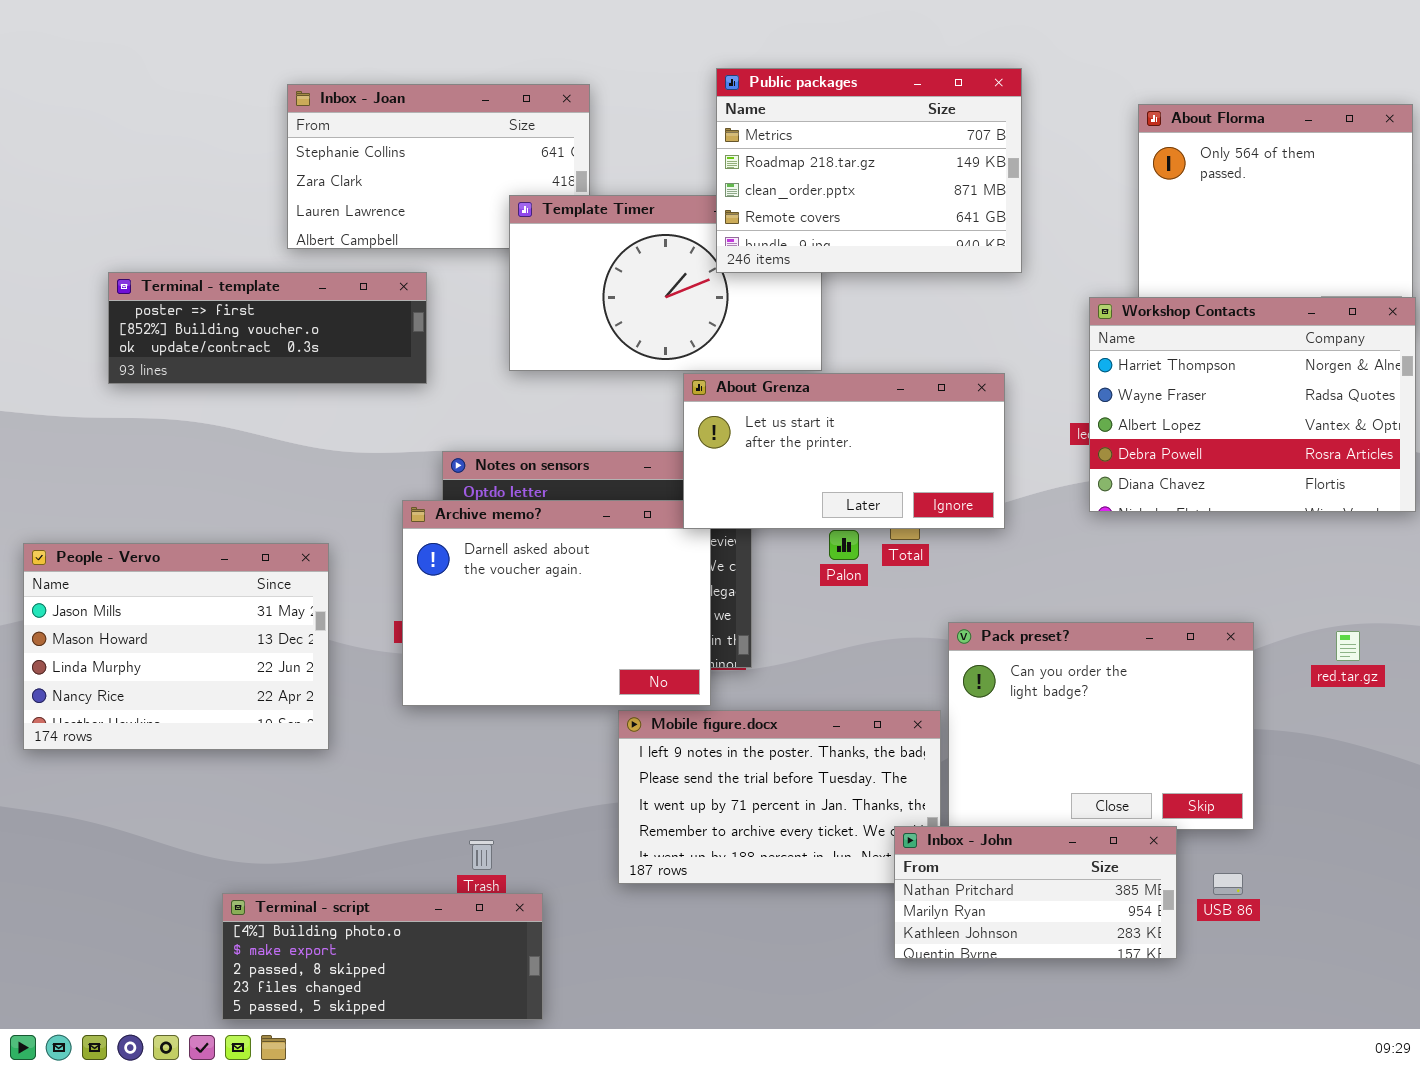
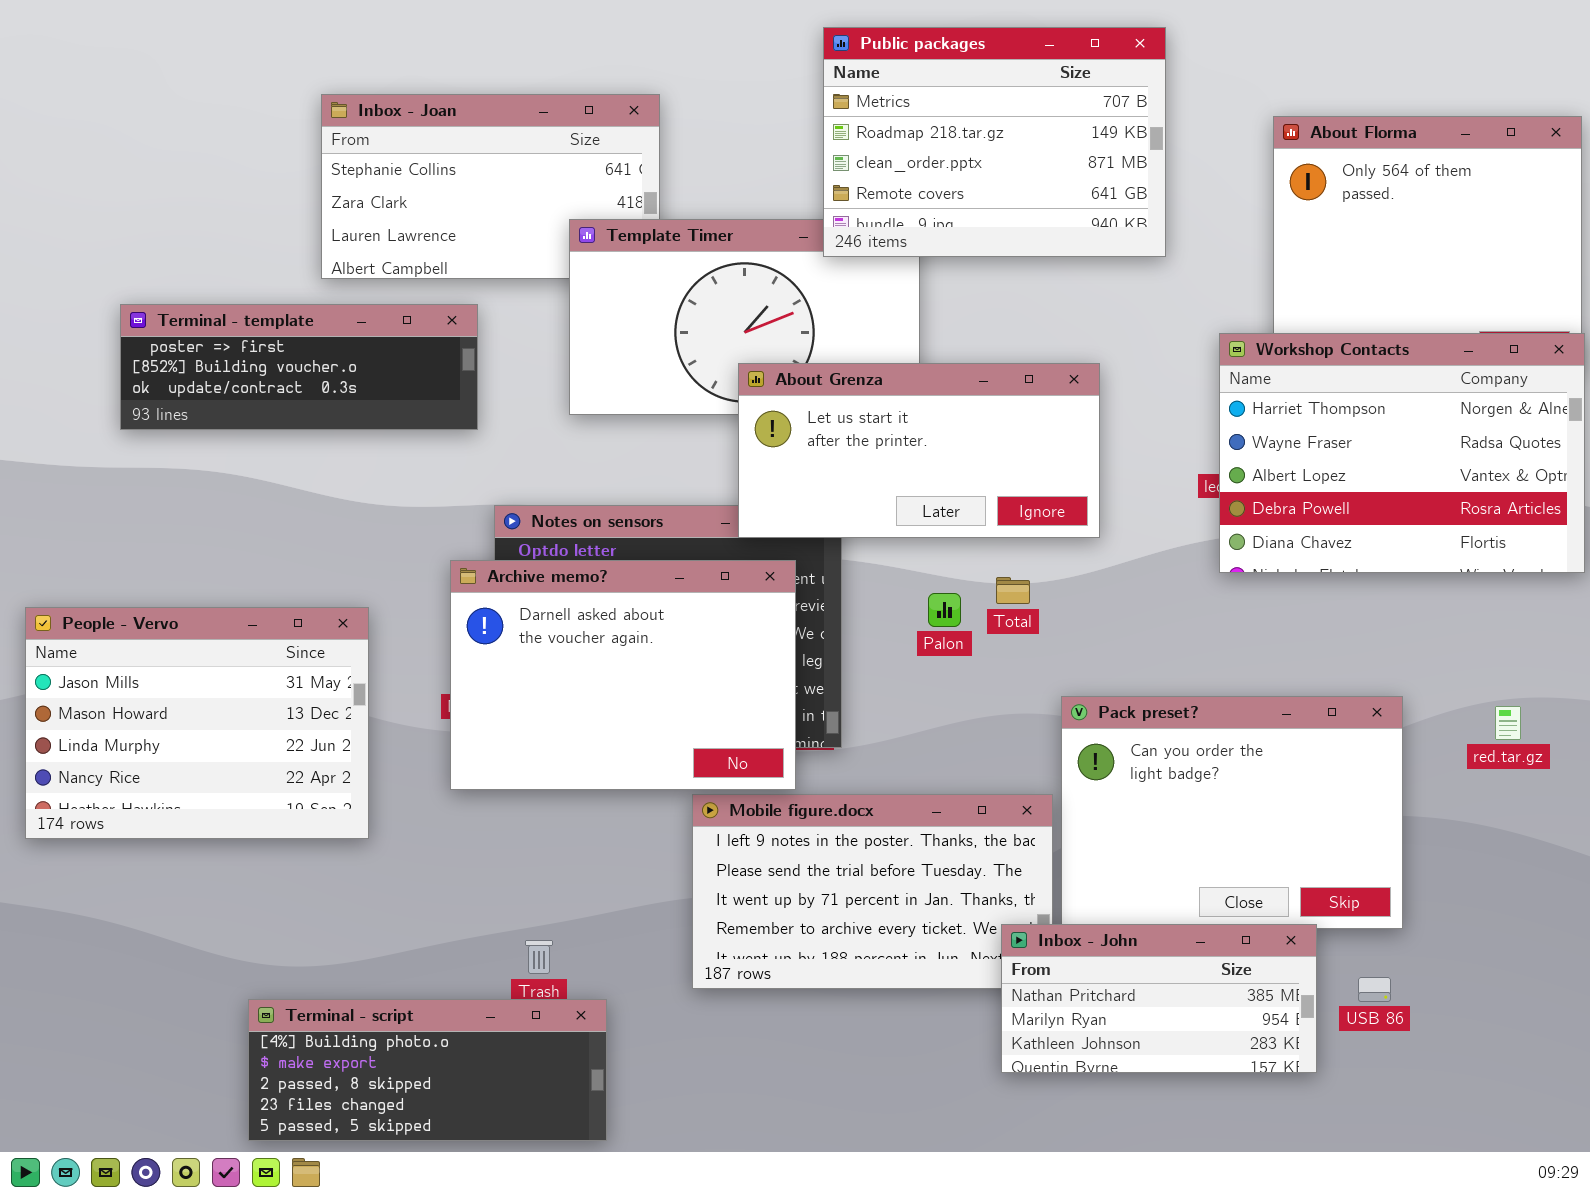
Public packages: [716,68,1022,273] -> [823,27,1166,257], moved
About Grenza: [683,373,1005,529] -> [738,363,1100,538], moved

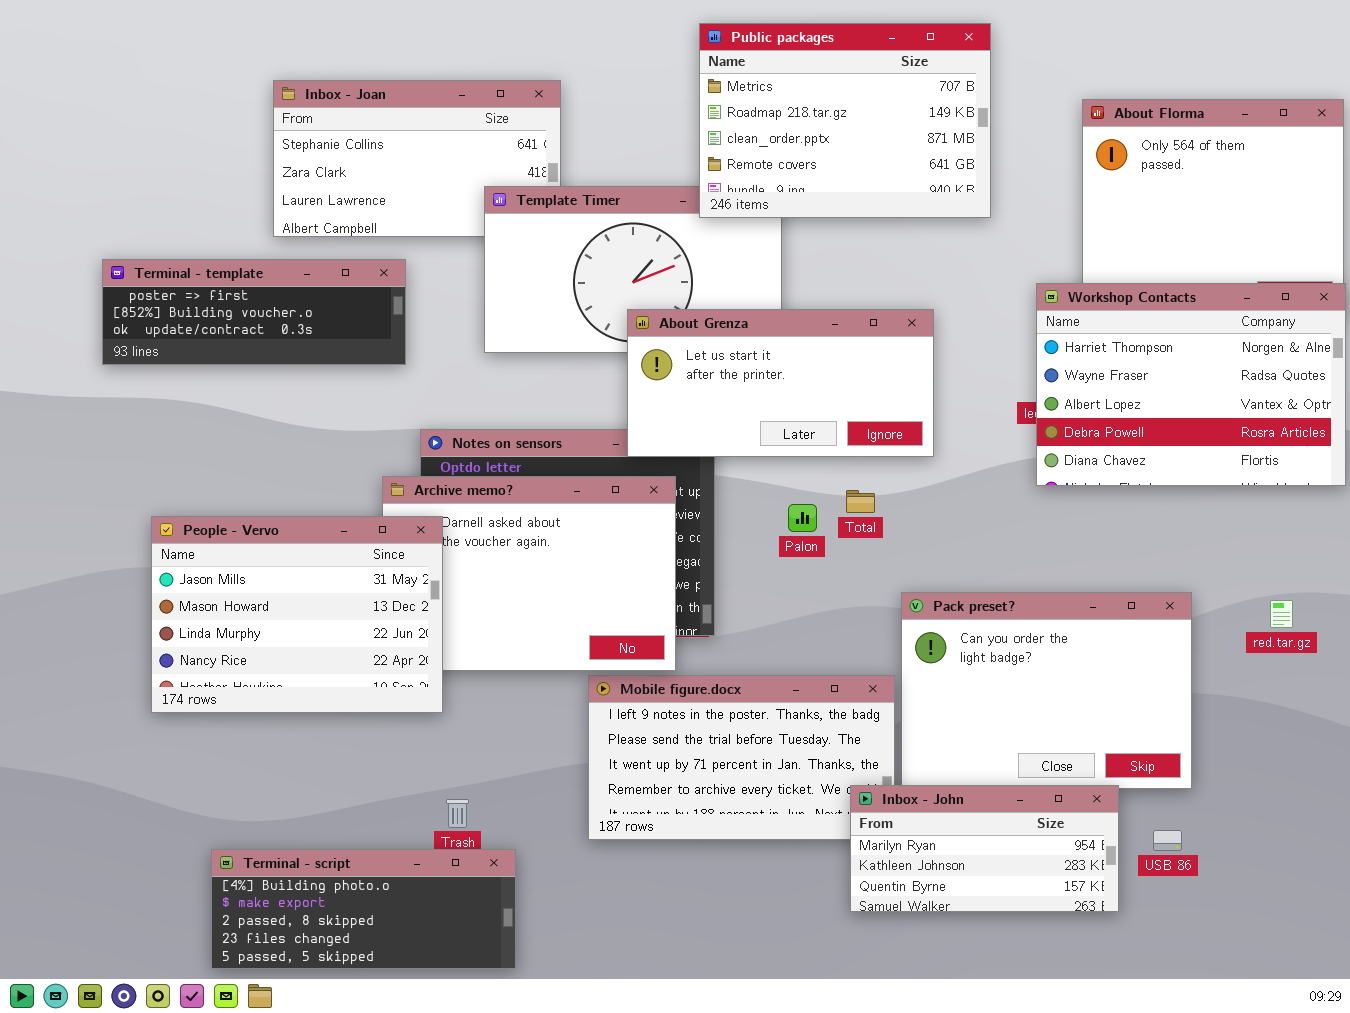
People - Vervo: [25,607,369,839] -> [151,516,443,713], moved
Inbox - John: [1001,924,1317,1073] -> [850,785,1119,912], scrolled down 1 row

